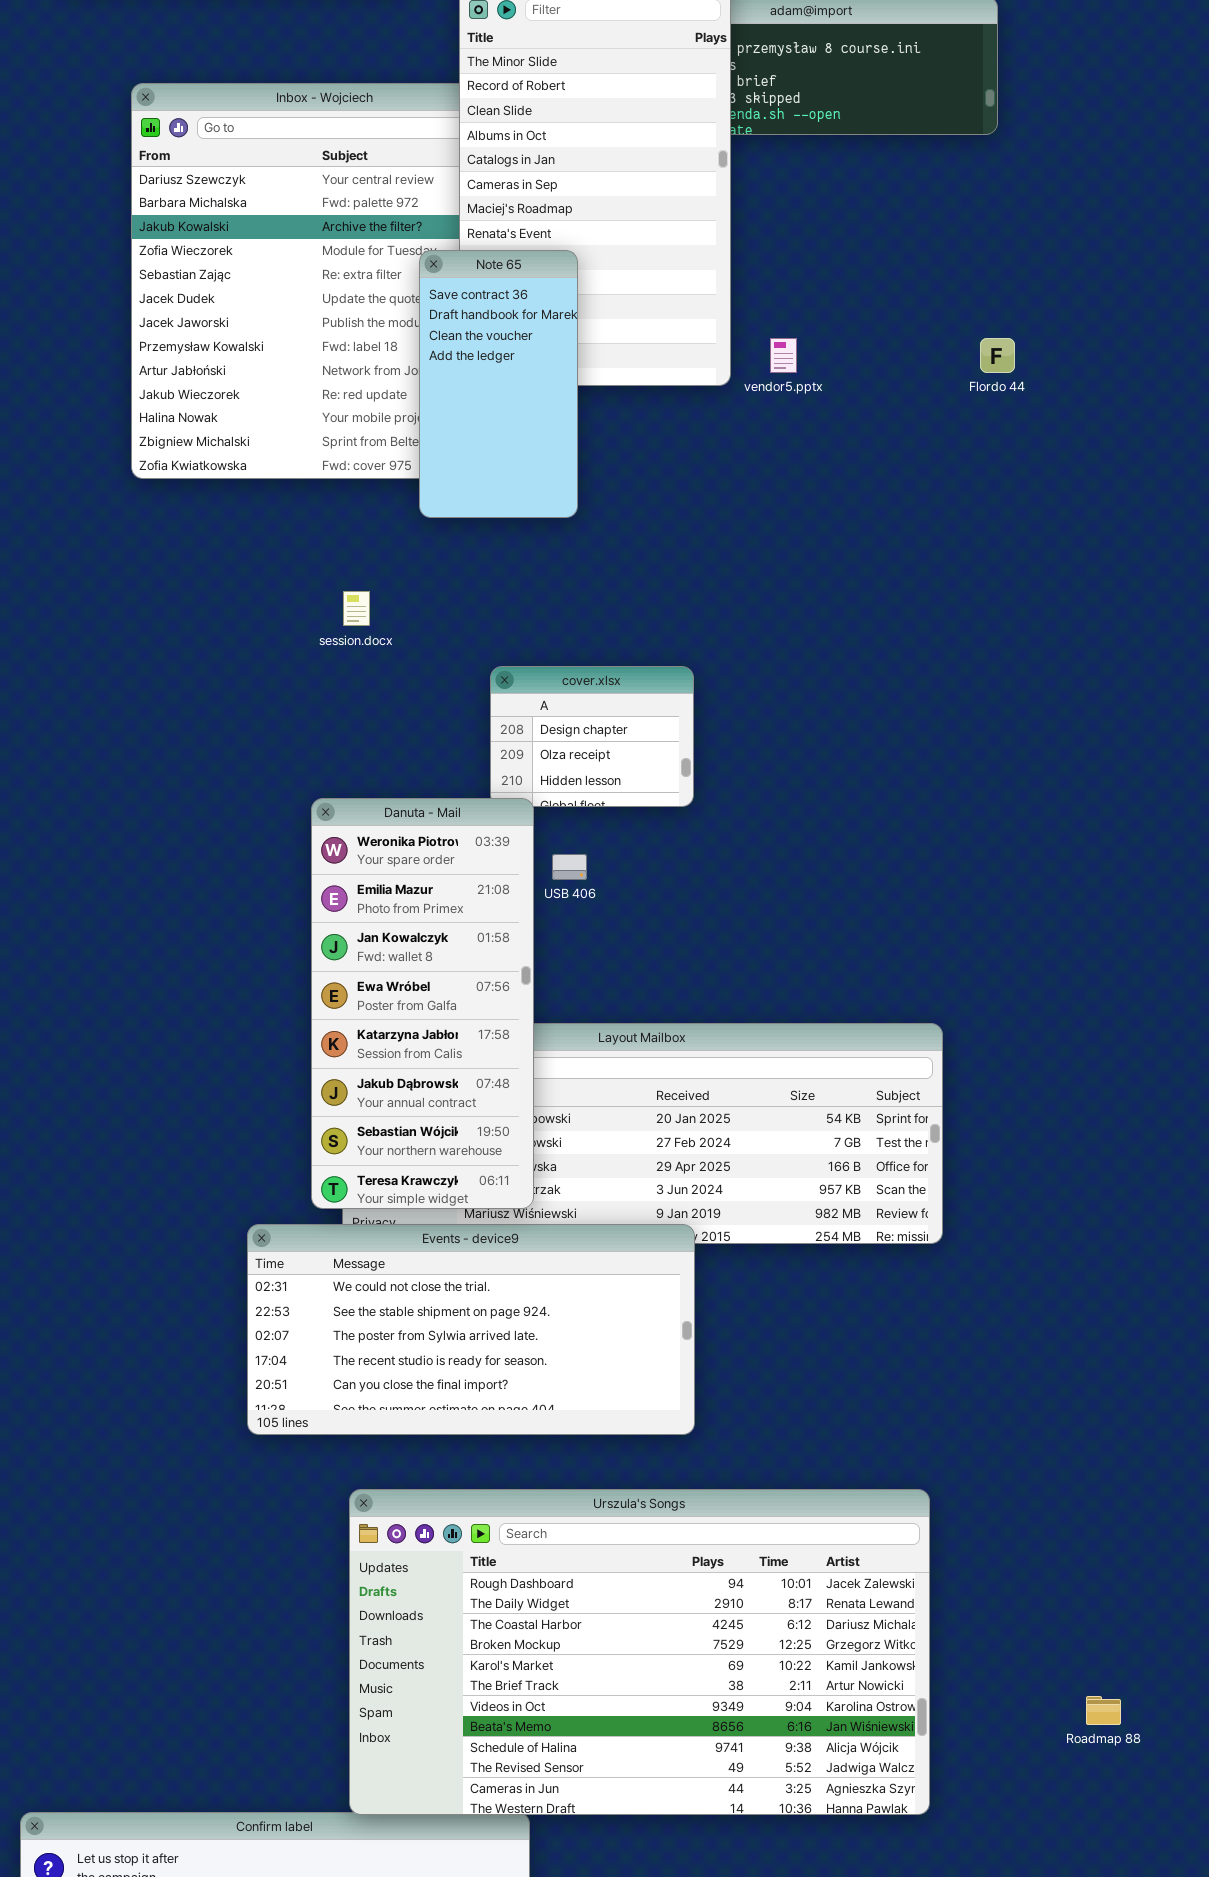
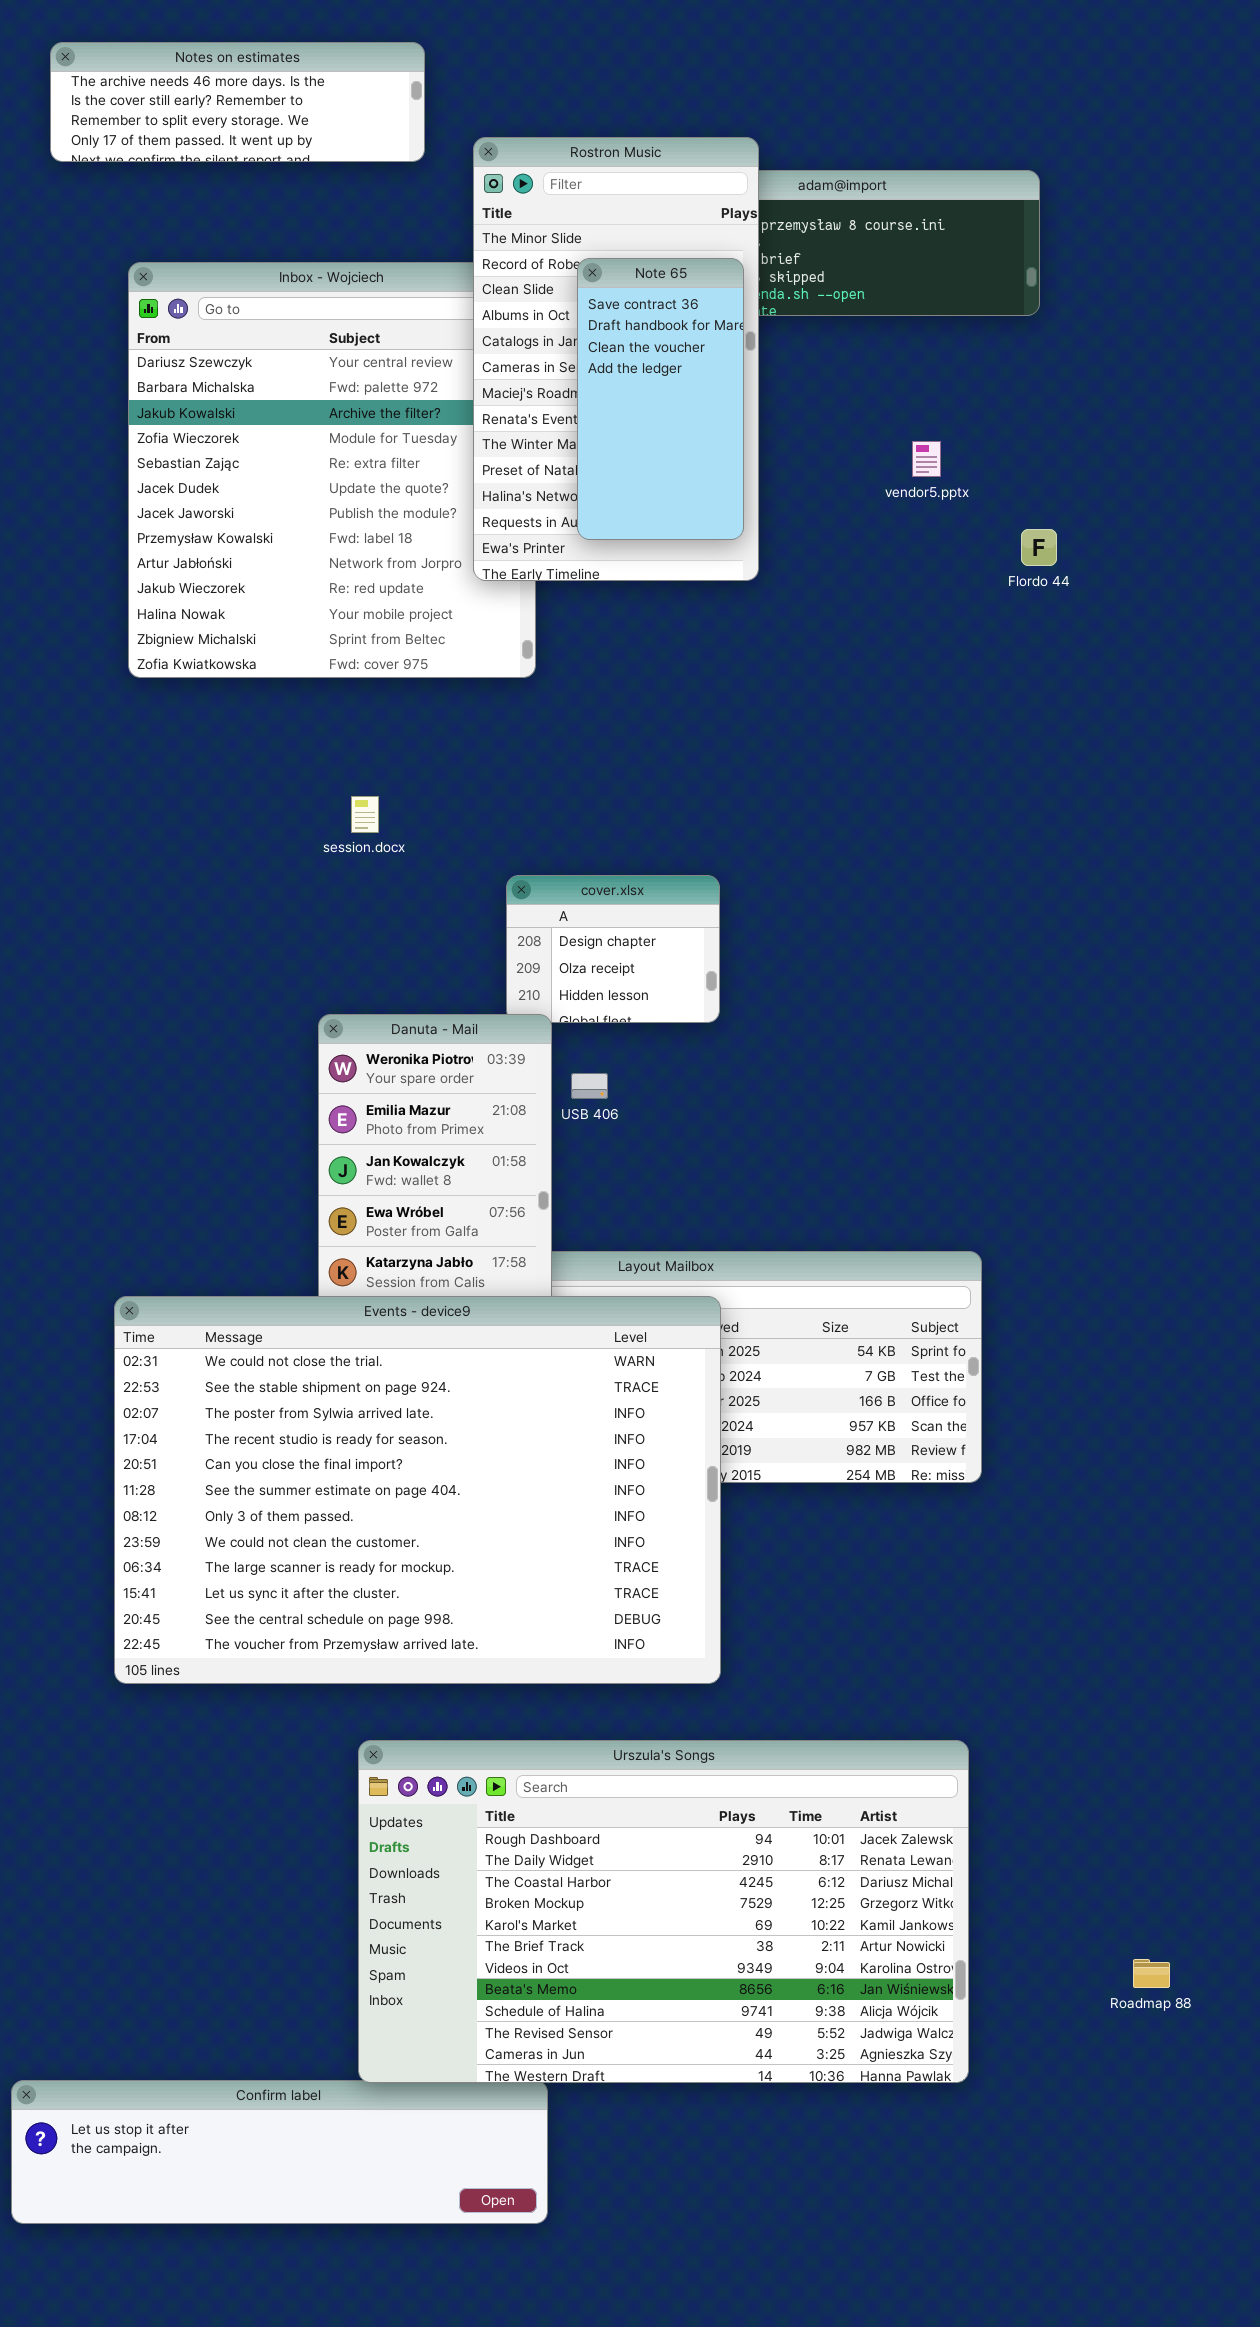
Note 65: [419,250,578,518] -> [577,258,744,540], moved
vendor5.pptx: [770,338,797,373] -> [912,441,941,477], moved
Events - device9: [247,1224,695,1435] -> [114,1296,721,1684], resized

